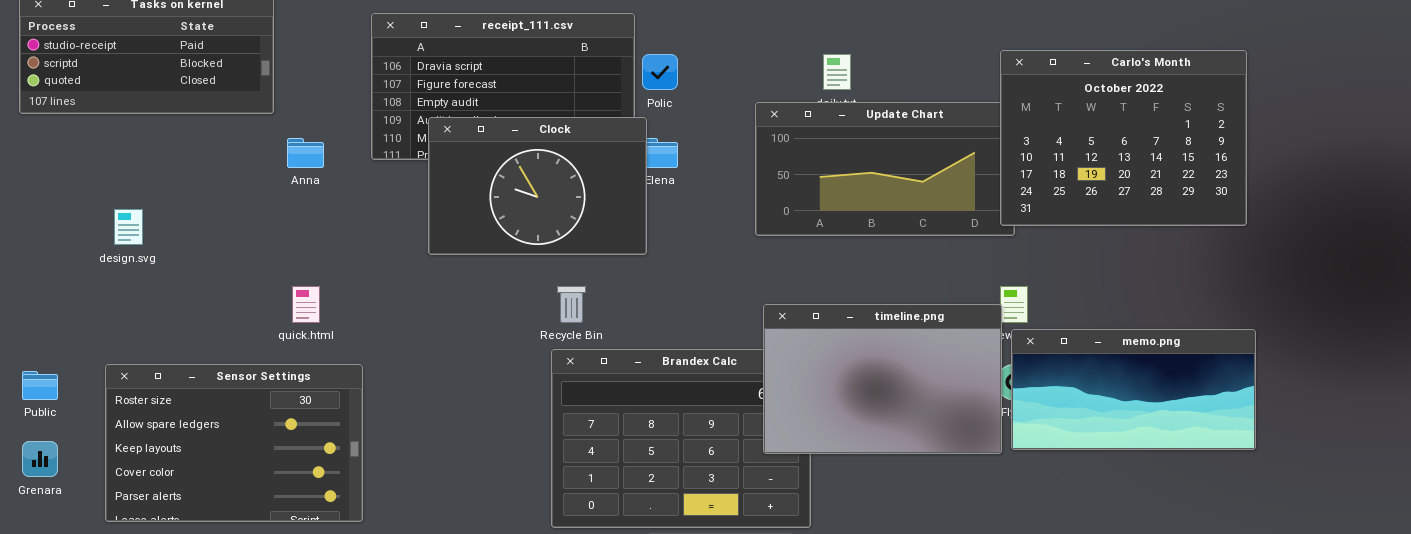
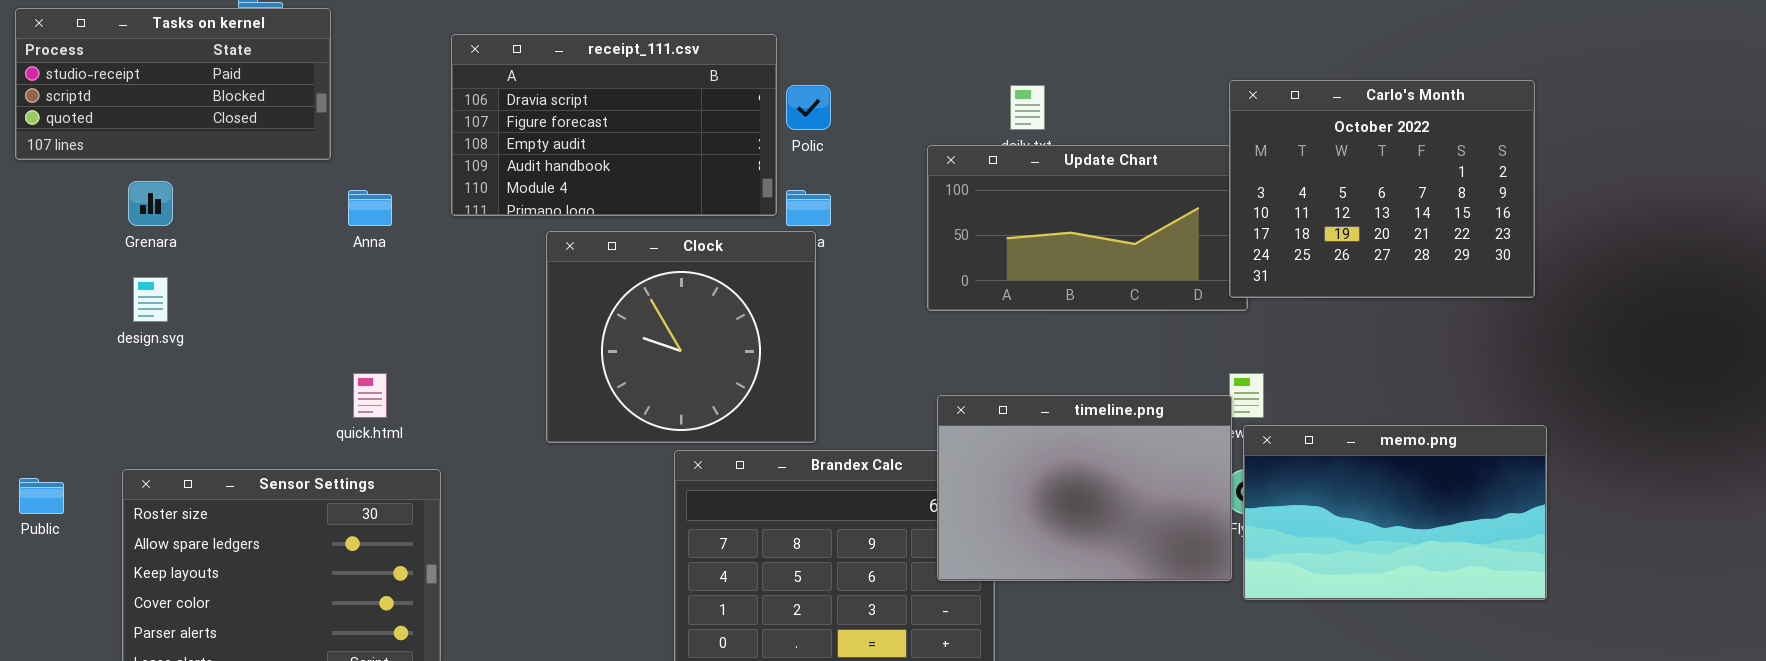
Clock: [428,117,647,255] -> [546,231,816,443], moved, resized
memo.png: [1011,329,1256,450] -> [1243,425,1547,600], resized
Grenara: [22,441,58,477] -> [128,181,173,226], moved

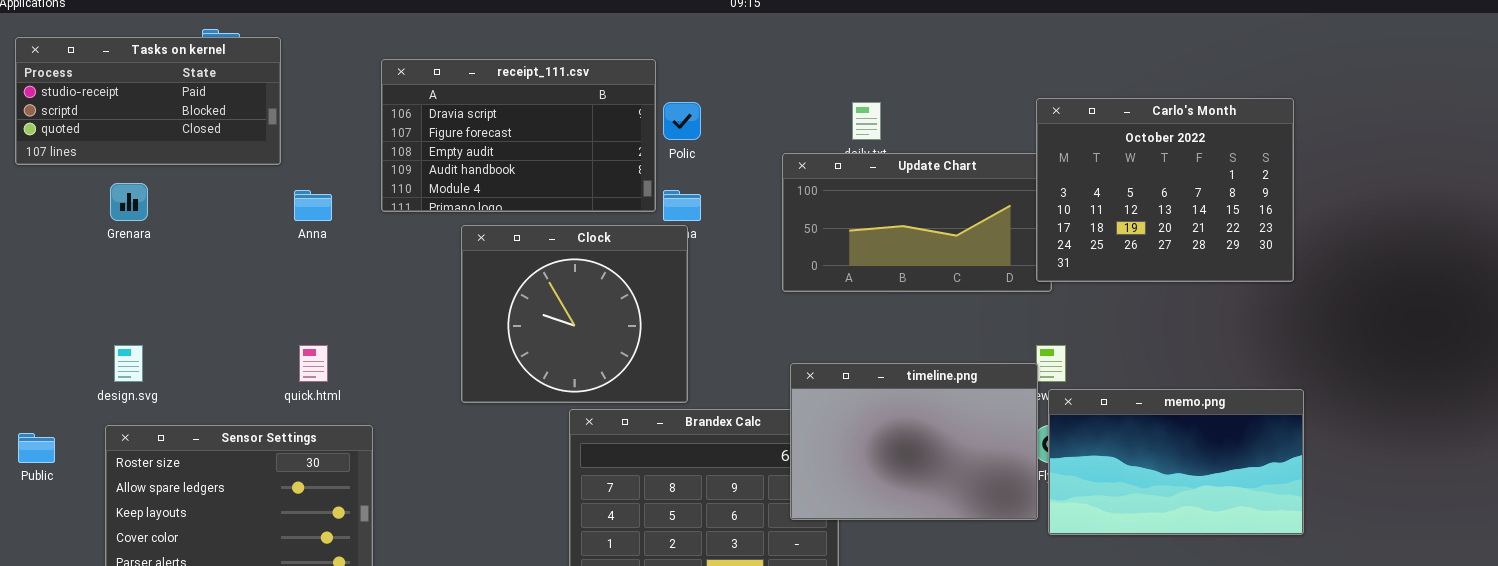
design.svg: [133,277,168,322] -> [114,345,143,382], moved

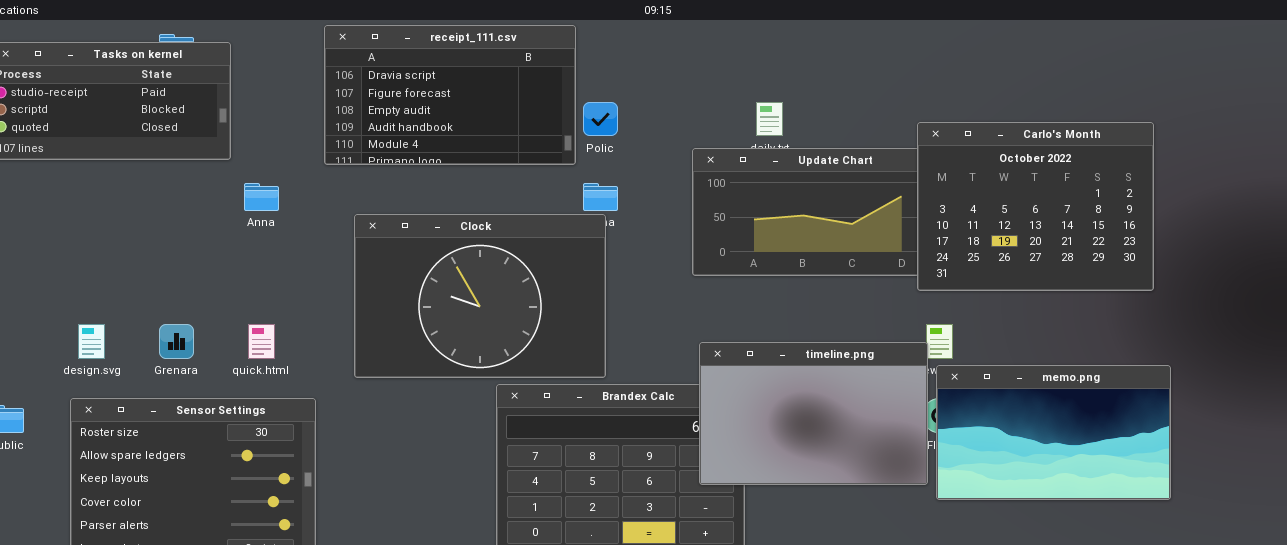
receipt_111.csv: [381,59,656,212] -> [324,25,576,165], moved
Carlo's Month: [1036,98,1294,282] -> [917,122,1154,291], moved
Grenara: [110,183,148,221] -> [159,324,194,359], moved
Clock: [461,225,688,403] -> [354,214,606,378], resized

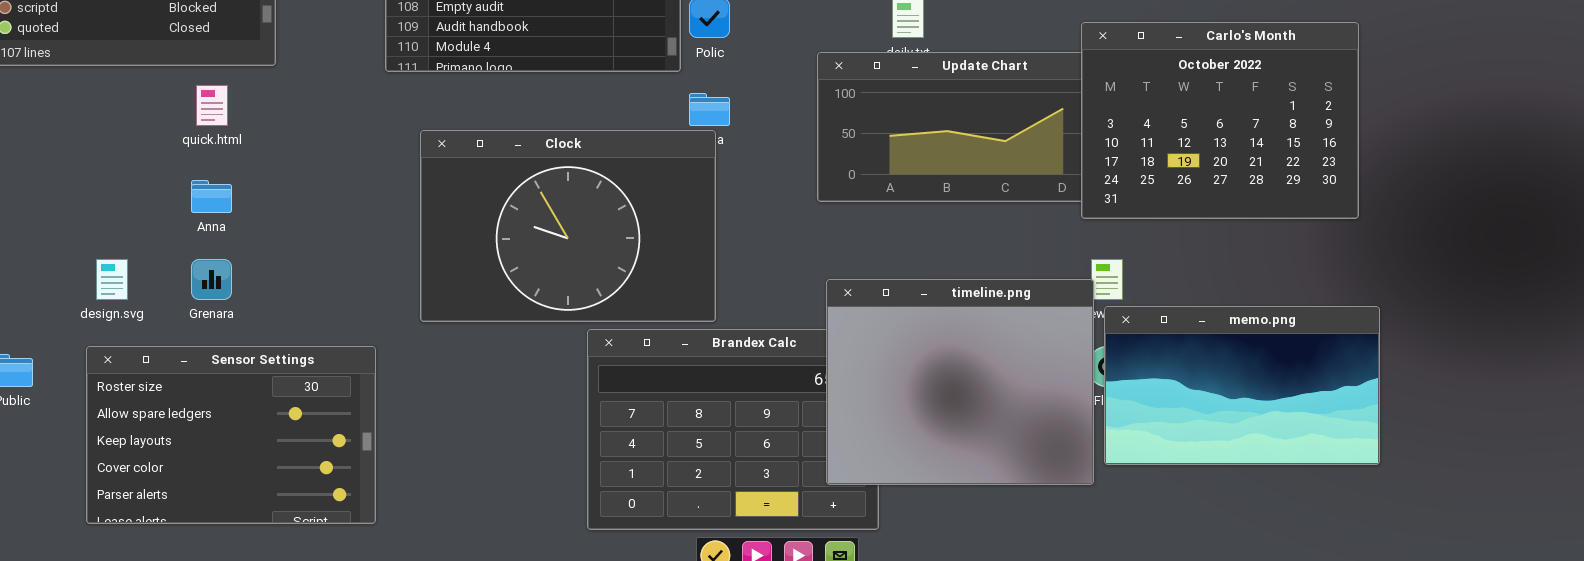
Anna: [244,183,279,211] -> [191,180,232,213], moved
quick.html: [248,324,275,359] -> [196,85,228,126], moved
timeline.png: [699,342,928,485] -> [826,279,1094,485], resized

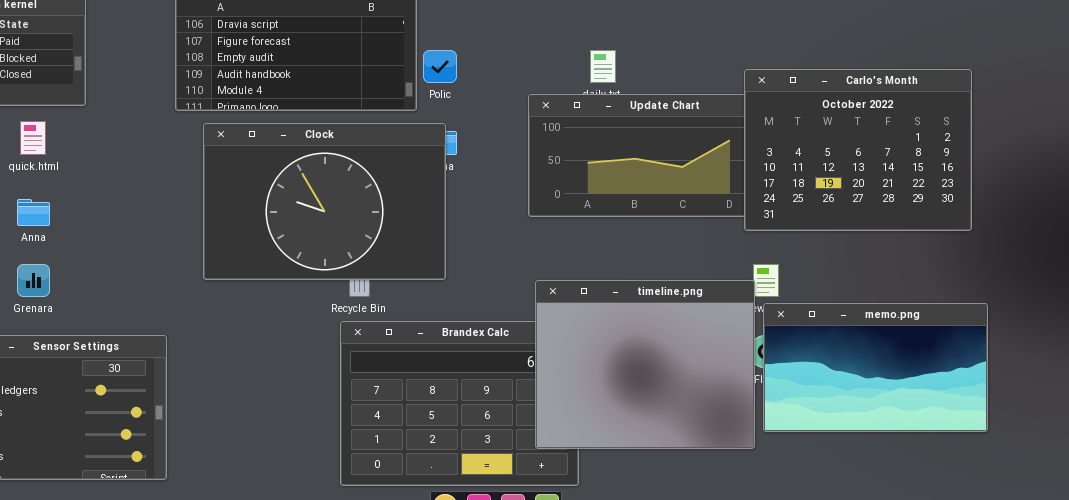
Clock: [420,130,716,322] -> [203,123,446,280], moved

